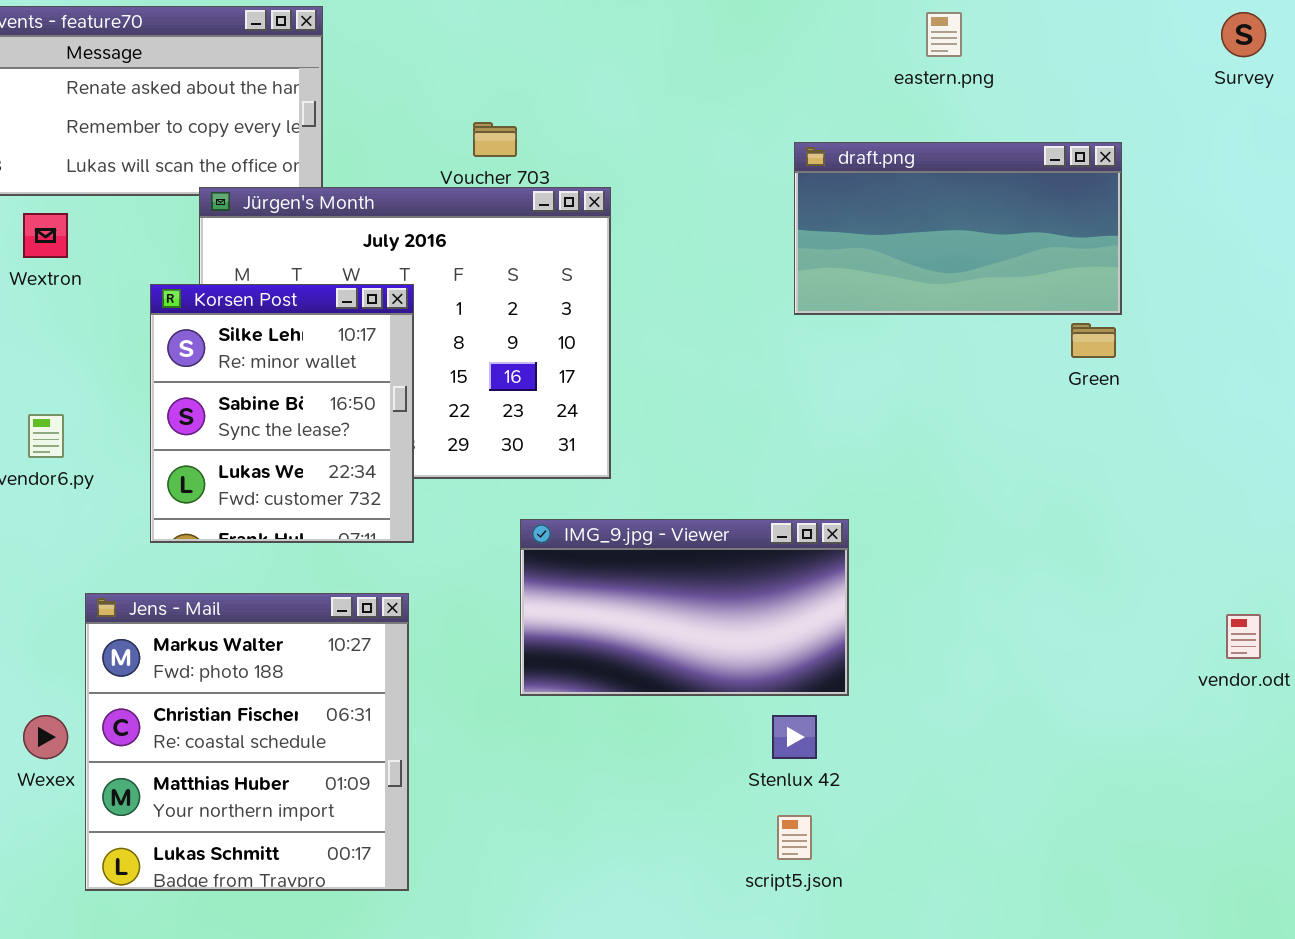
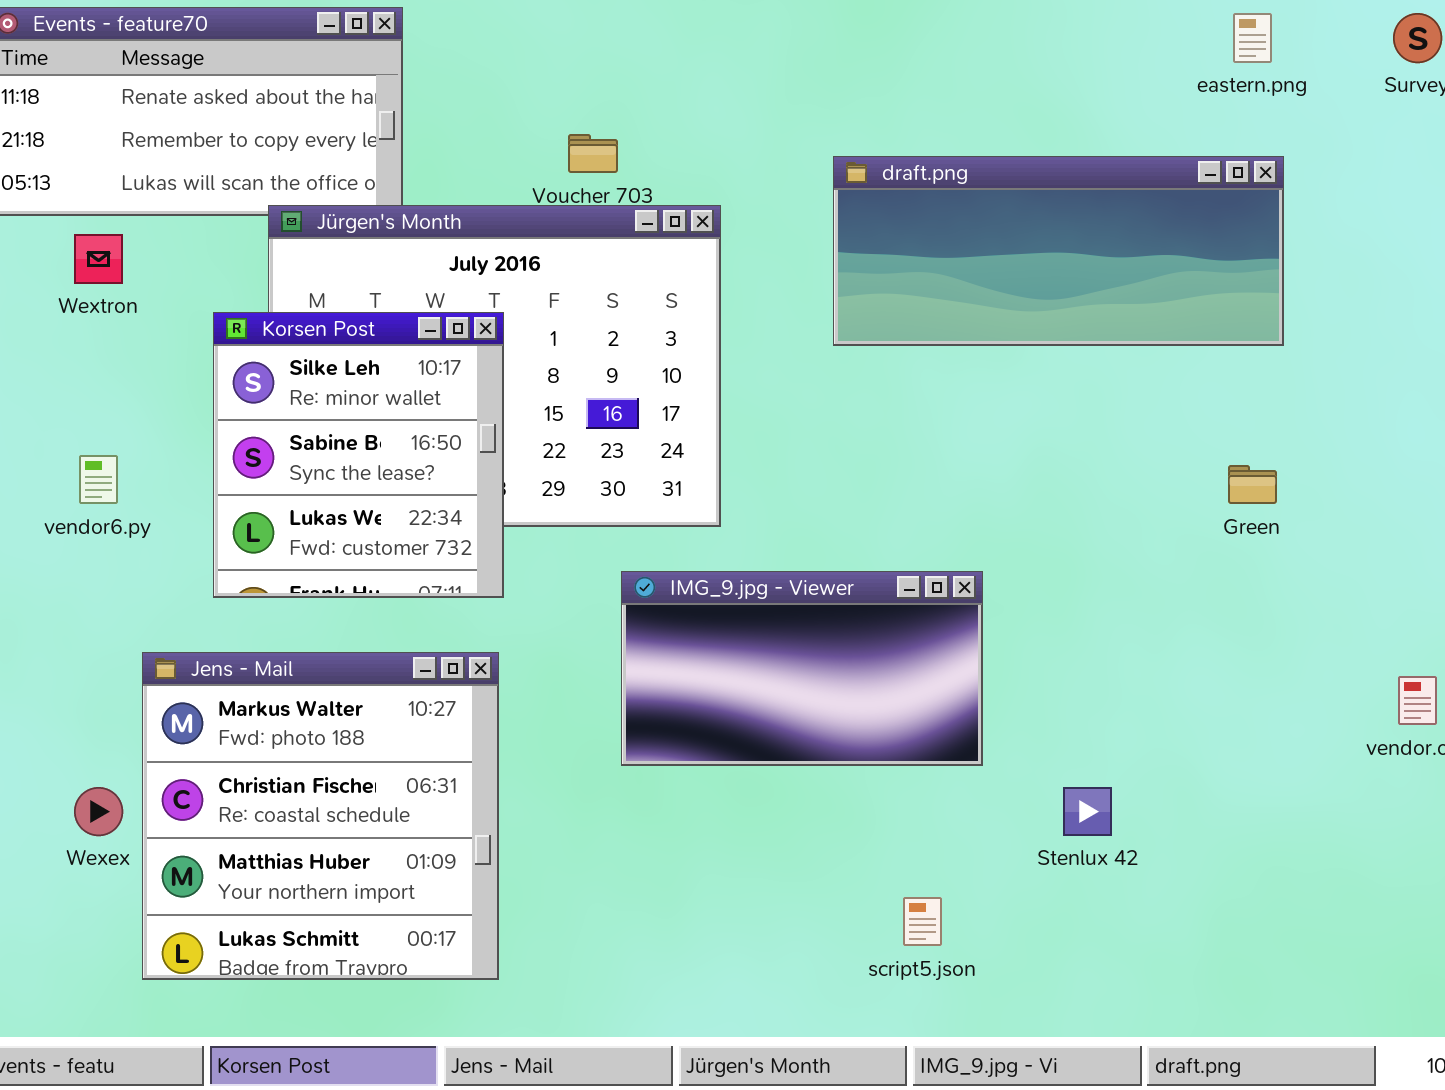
eastern.png: [926,12,962,57] -> [1233,13,1272,63], moved
draft.png: [794,142,1122,315] -> [833,156,1284,346], resized
Green: [1071,323,1116,358] -> [1228,465,1277,504], moved
Stenlux 42: [772,715,817,759] -> [1063,787,1112,836], moved

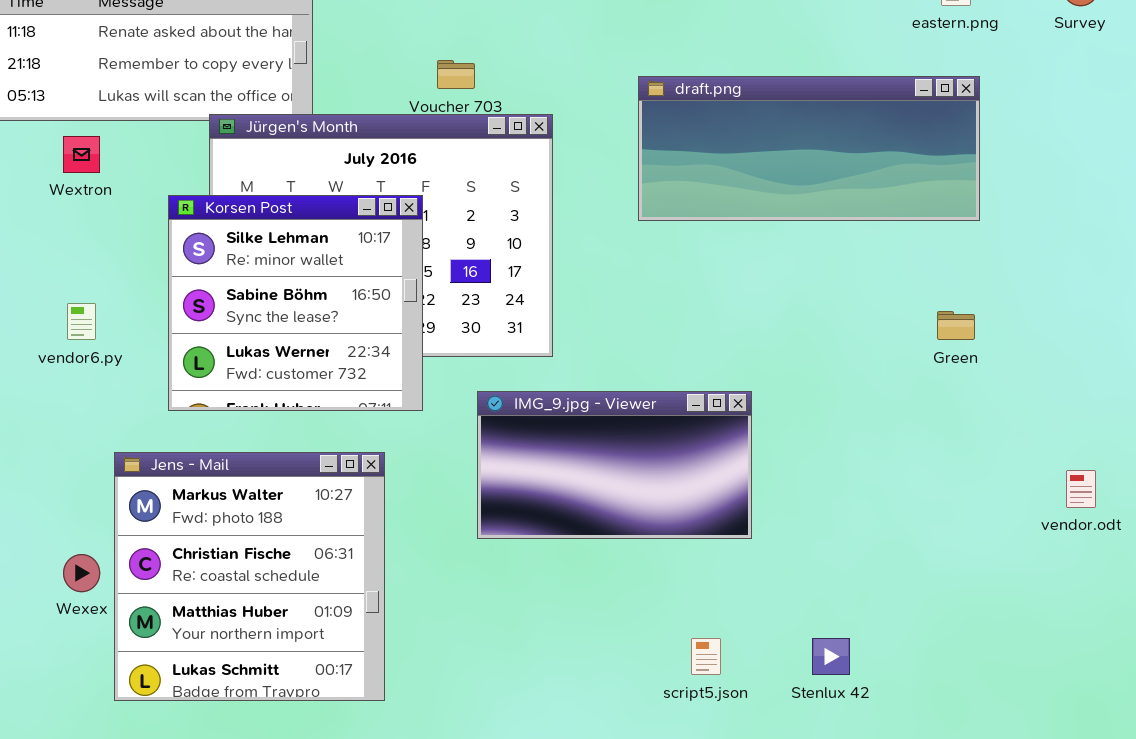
Korsen Post: [213,312,504,598] -> [168,195,423,411], resized
Stenlux 42: [1063,787,1112,836] -> [812,638,850,675], moved

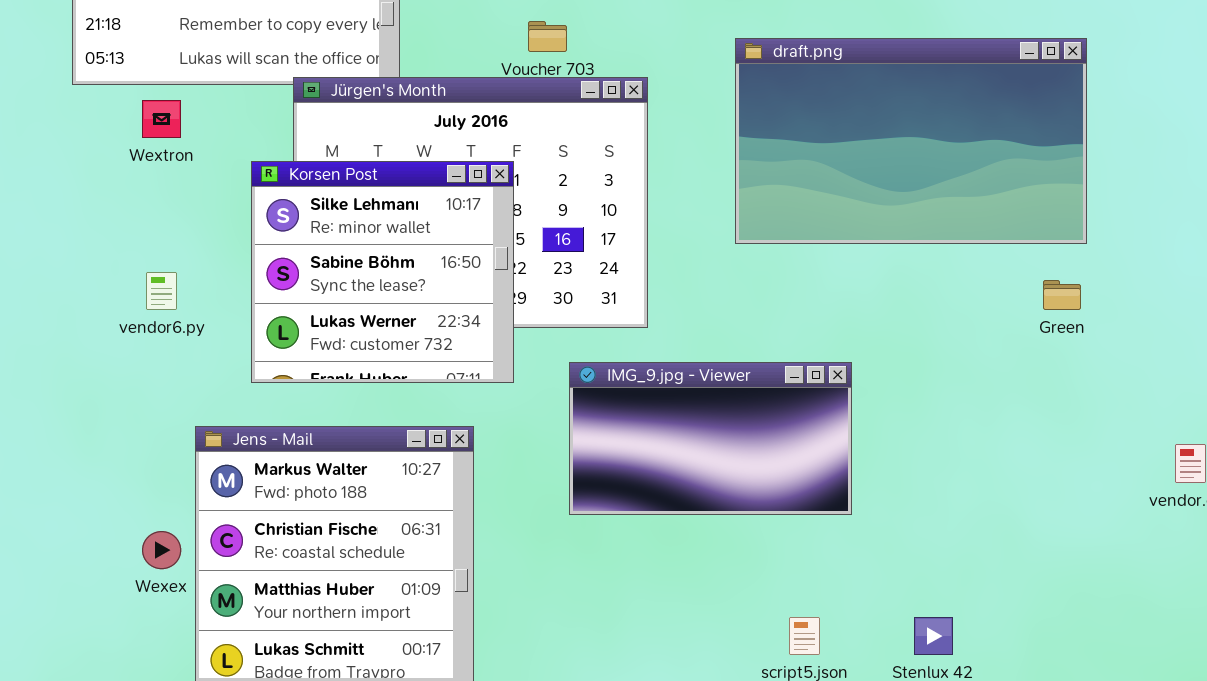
draft.png: [638,76,980,221] -> [735,38,1087,244], resized

